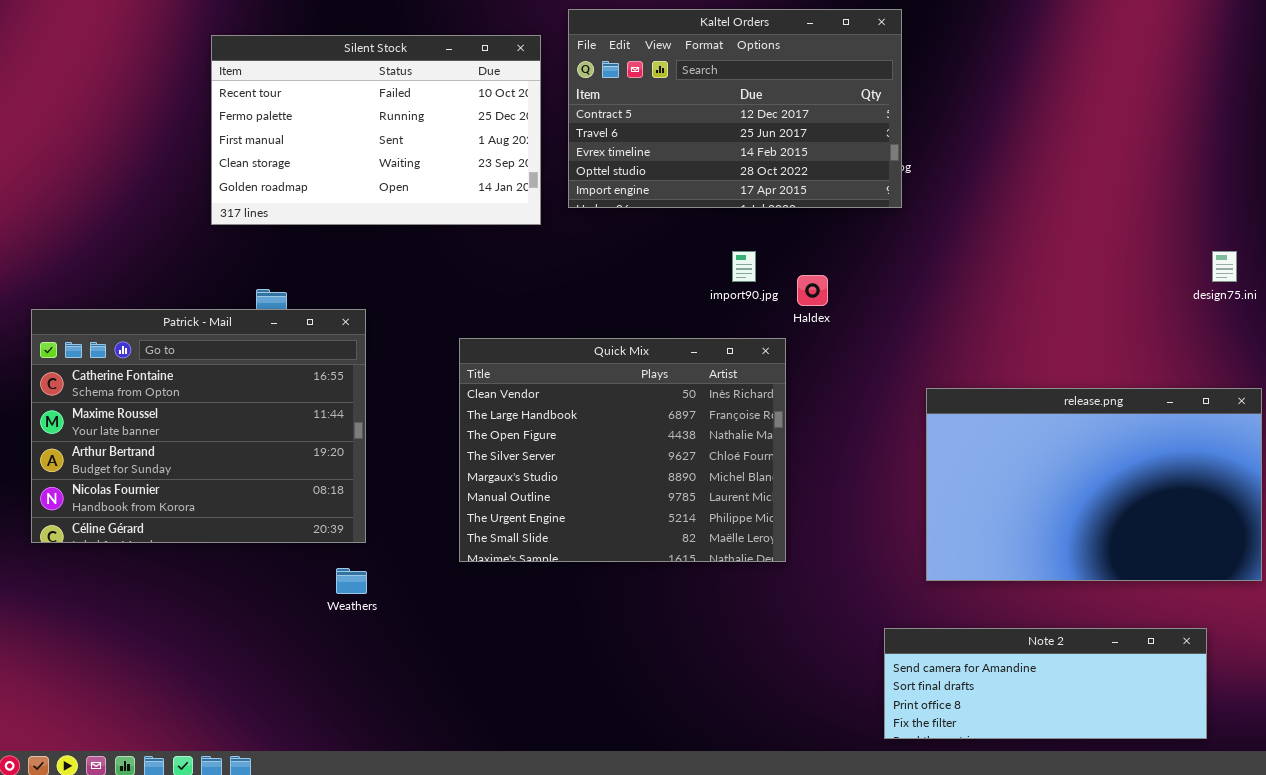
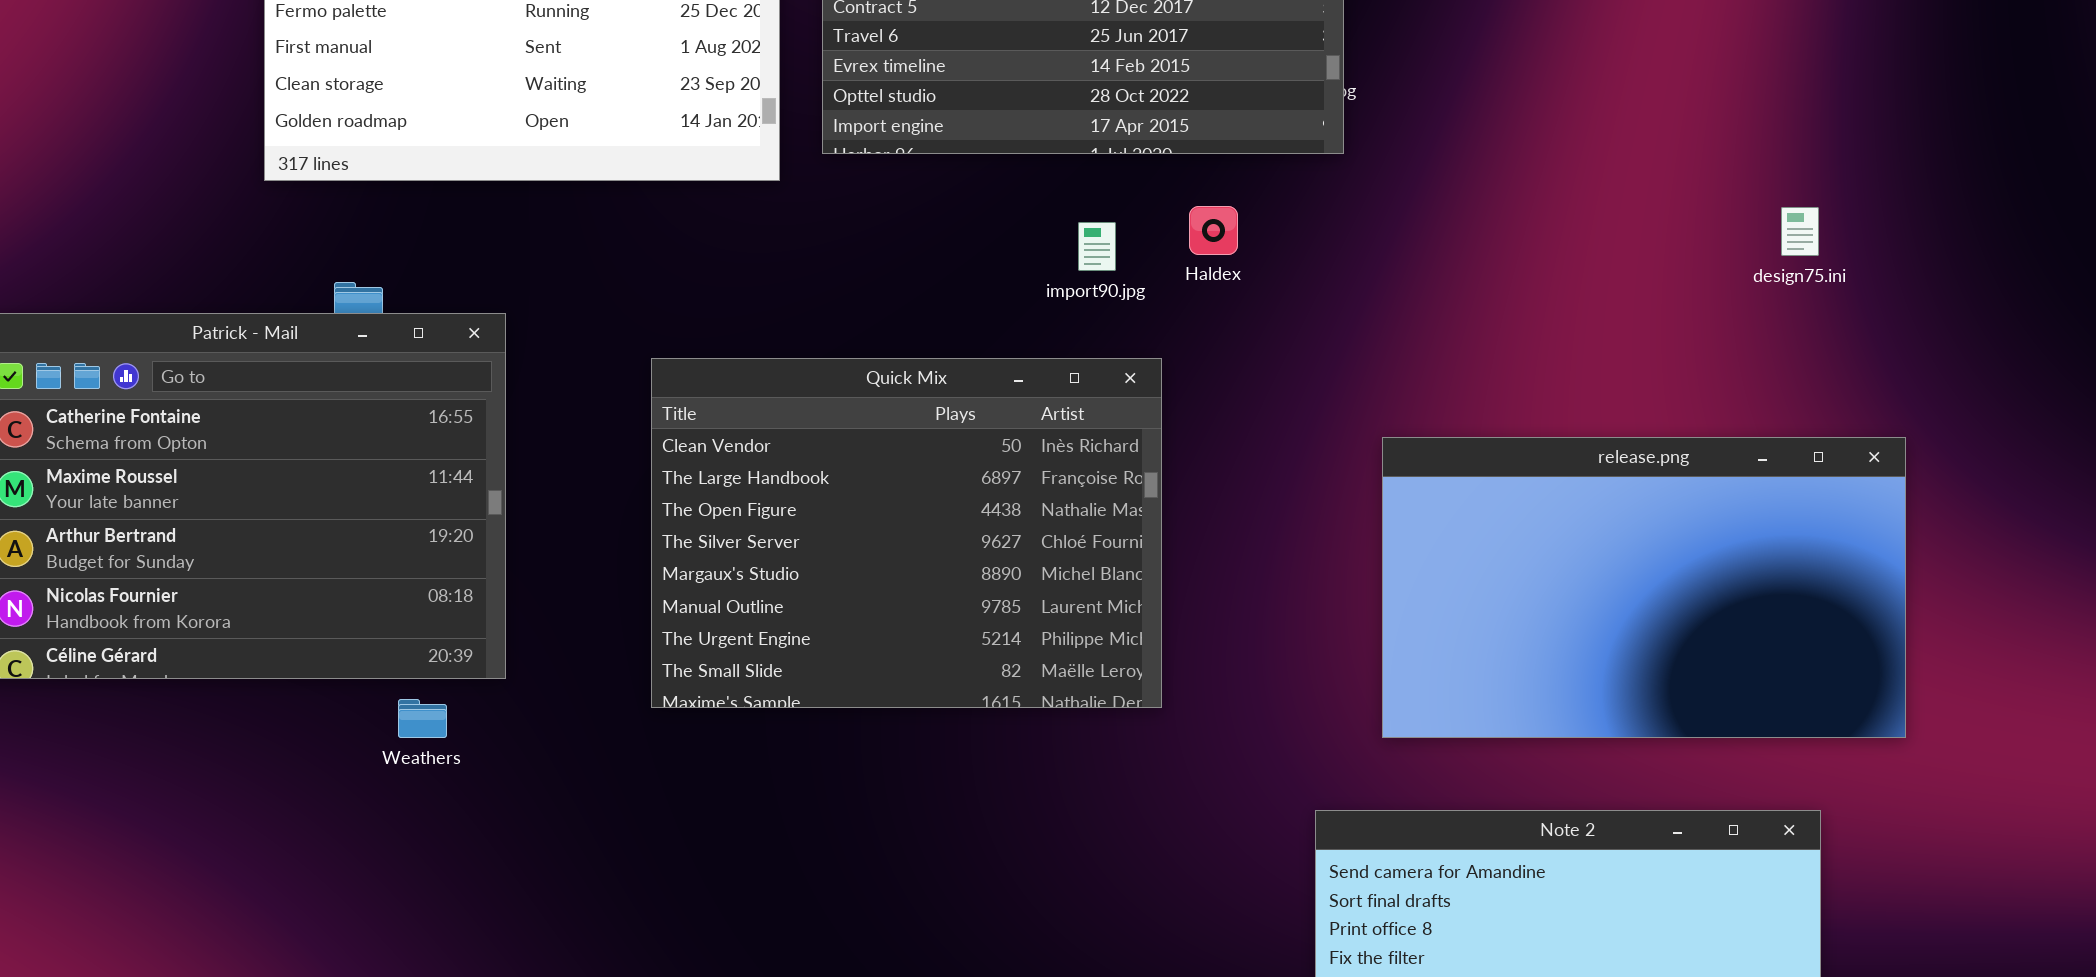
design75.ini: [1212,251,1237,282] -> [1781,207,1819,256], moved
Haldex: [797,275,828,306] -> [1189,206,1238,255], moved
Weathers: [336,568,367,594] -> [398,699,447,738], moved

